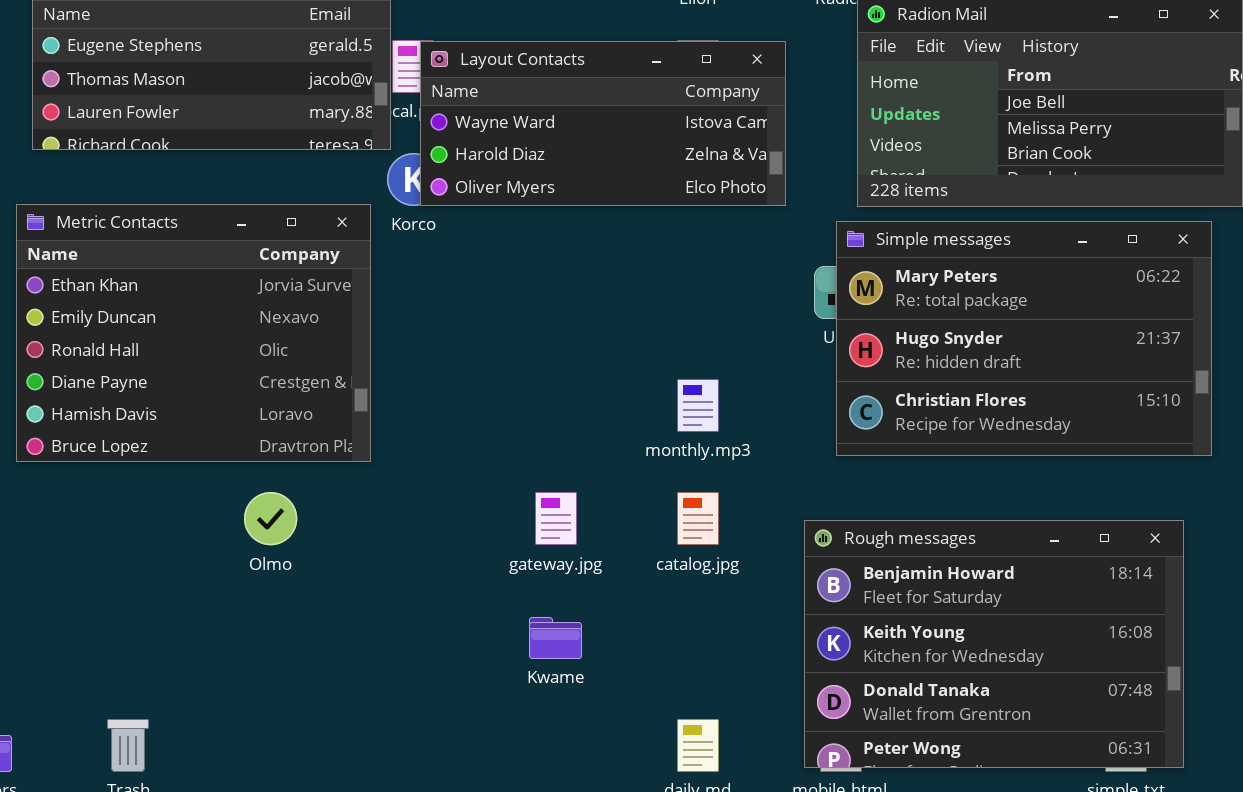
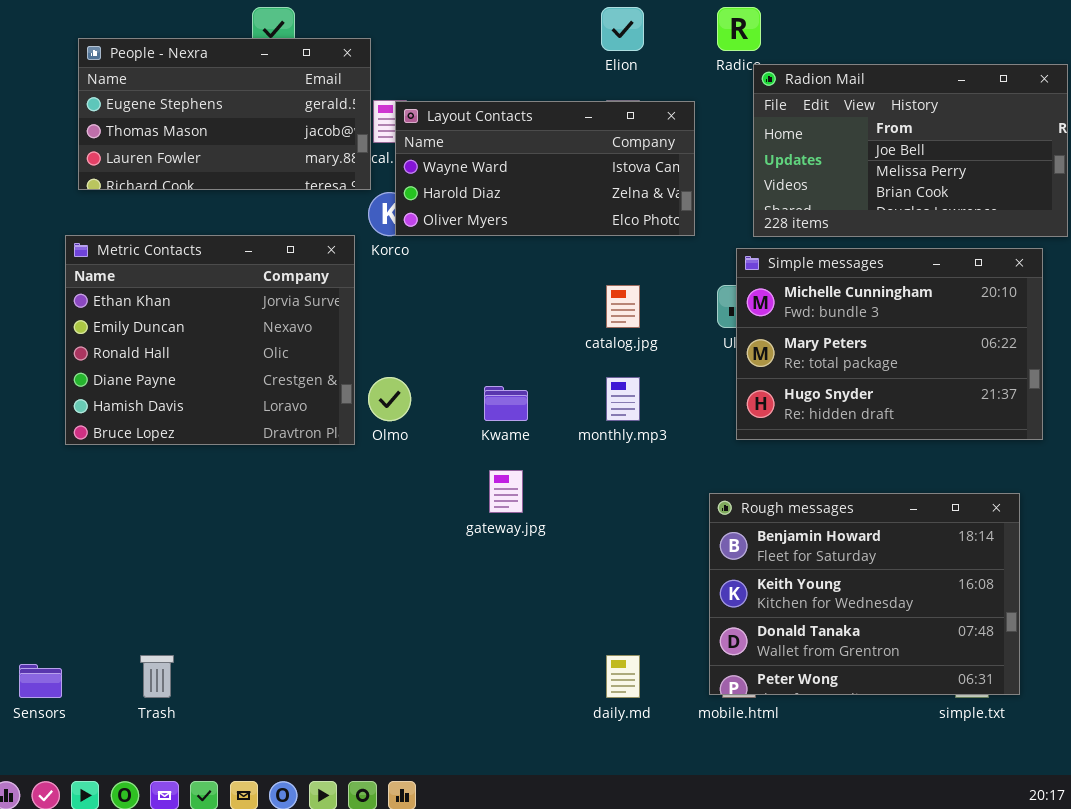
Simple messages: [836,221,1212,456] -> [736,248,1043,440], scrolled up 1 row
Olmo: [244,492,297,545] -> [368,377,411,421], moved
catalog.jpg: [677,492,719,545] -> [606,285,640,328], moved
Kwame: [529,617,582,659] -> [484,386,528,421], moved

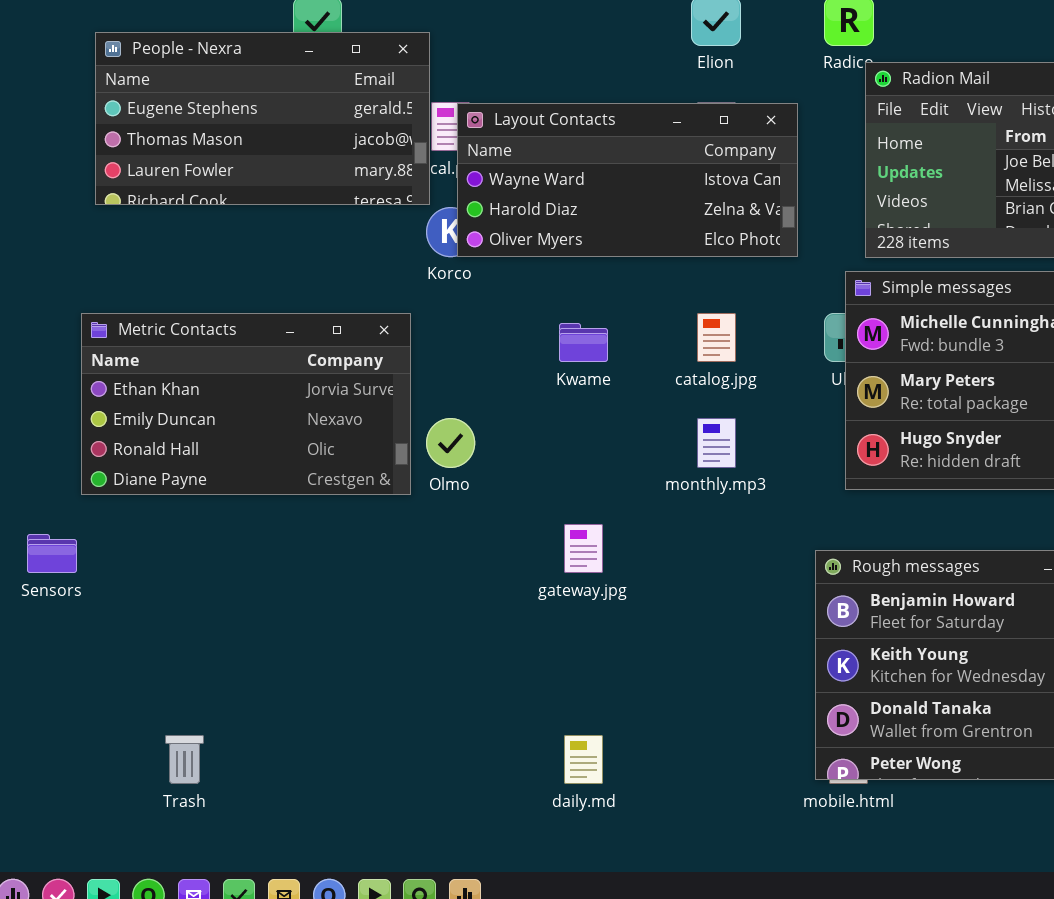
Metric Contacts: [65,235,355,445] -> [81,313,411,495], resized
Kwame: [484,386,528,421] -> [559,323,608,362], moved
daily.md: [606,655,640,698] -> [564,735,603,784], moved
Sensors: [19,664,62,698] -> [27,534,77,573], moved

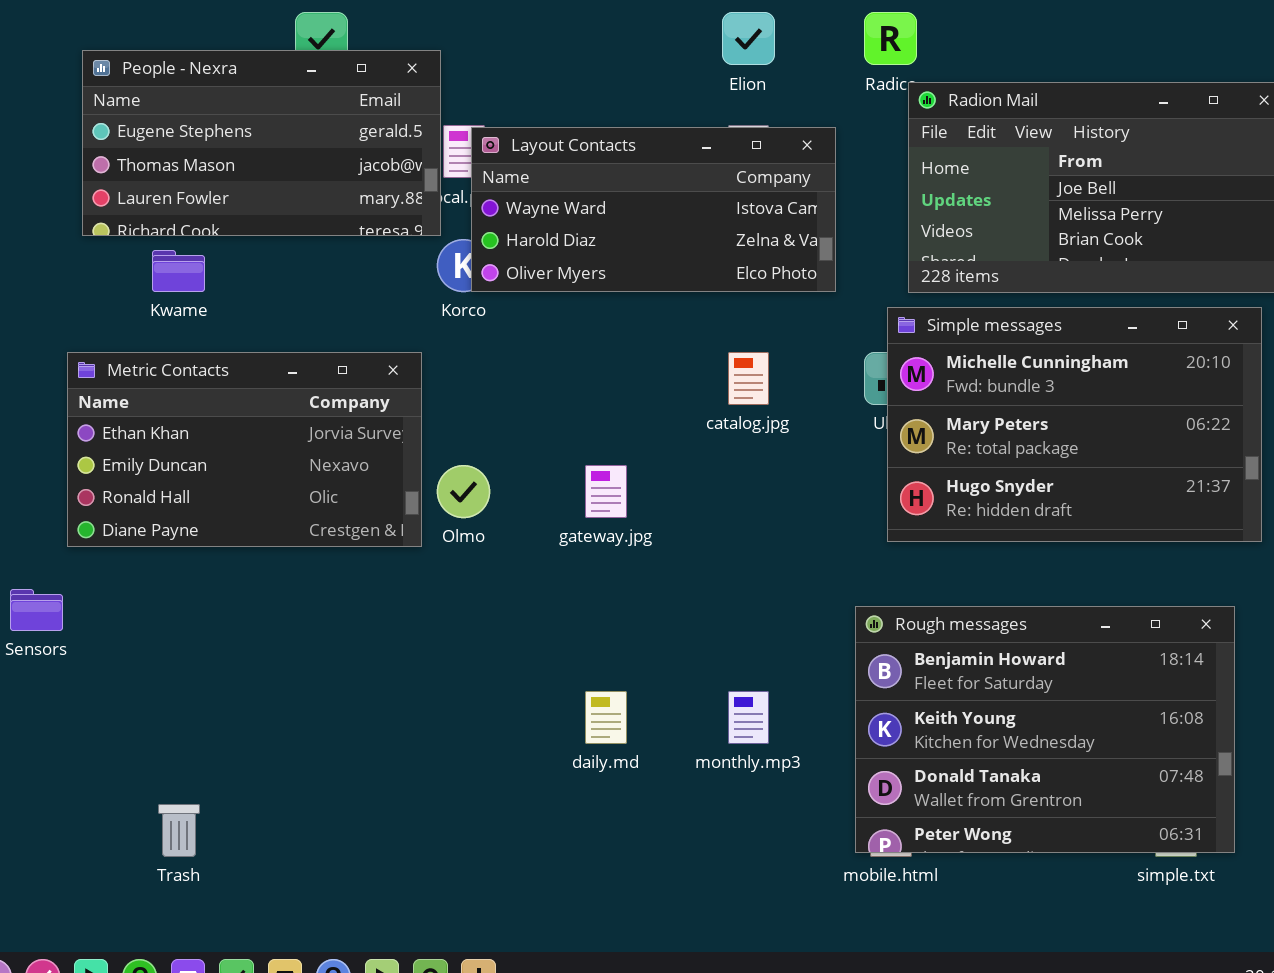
Kwame: [559,323,608,362] -> [152,250,205,292], moved
monthly.mp3: [697,418,736,468] -> [728,691,769,744], moved
gateway.jpg: [564,524,603,573] -> [585,465,627,518], moved
daily.md: [564,735,603,784] -> [585,691,627,744], moved

